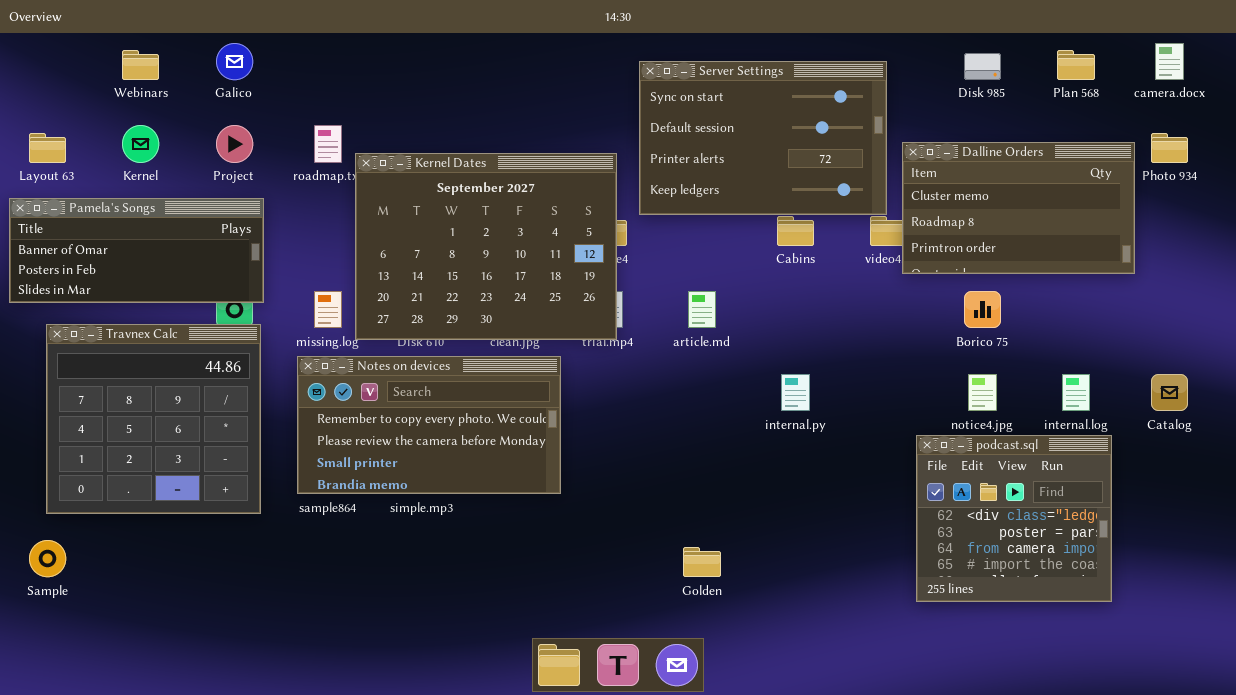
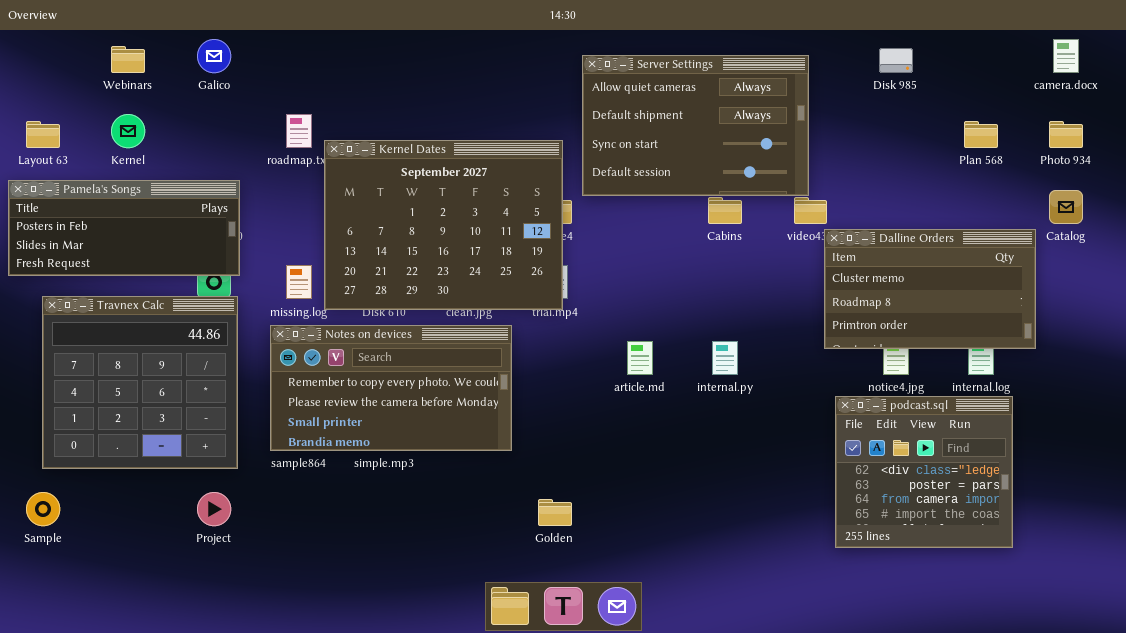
Plan 568: [1057,50,1095,80] -> [964,121,998,148], moved
Server Settings: [639,61,887,215] -> [582,55,809,196], scrolled up 2 rows
Project: [216,125,253,163] -> [197,492,231,526], moved
Dalline Orders: [902,142,1135,274] -> [824,229,1036,349], moved
Pamela's Songs: [9,198,264,303] -> [8,180,240,276], scrolled down 1 row
article.md: [688,291,716,328] -> [627,341,653,375], moved
Catalog: [1151,374,1188,411] -> [1049,190,1083,224], moved
Golden: [683,547,721,577] -> [538,499,572,526], moved

